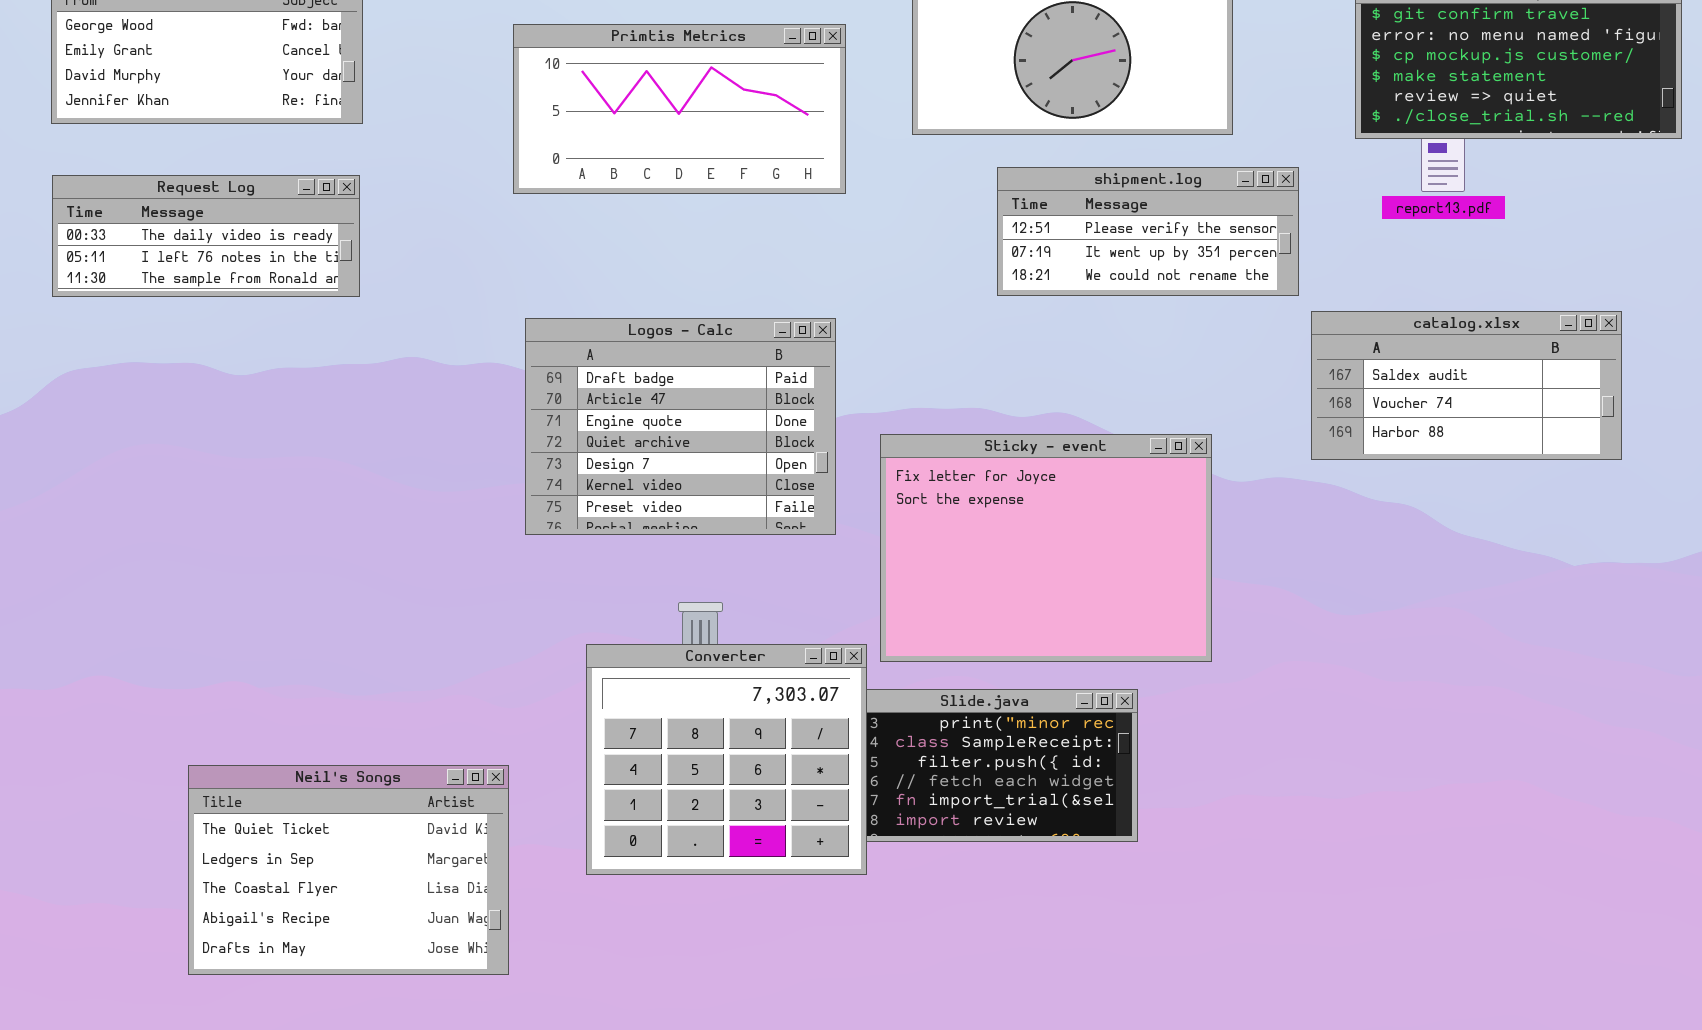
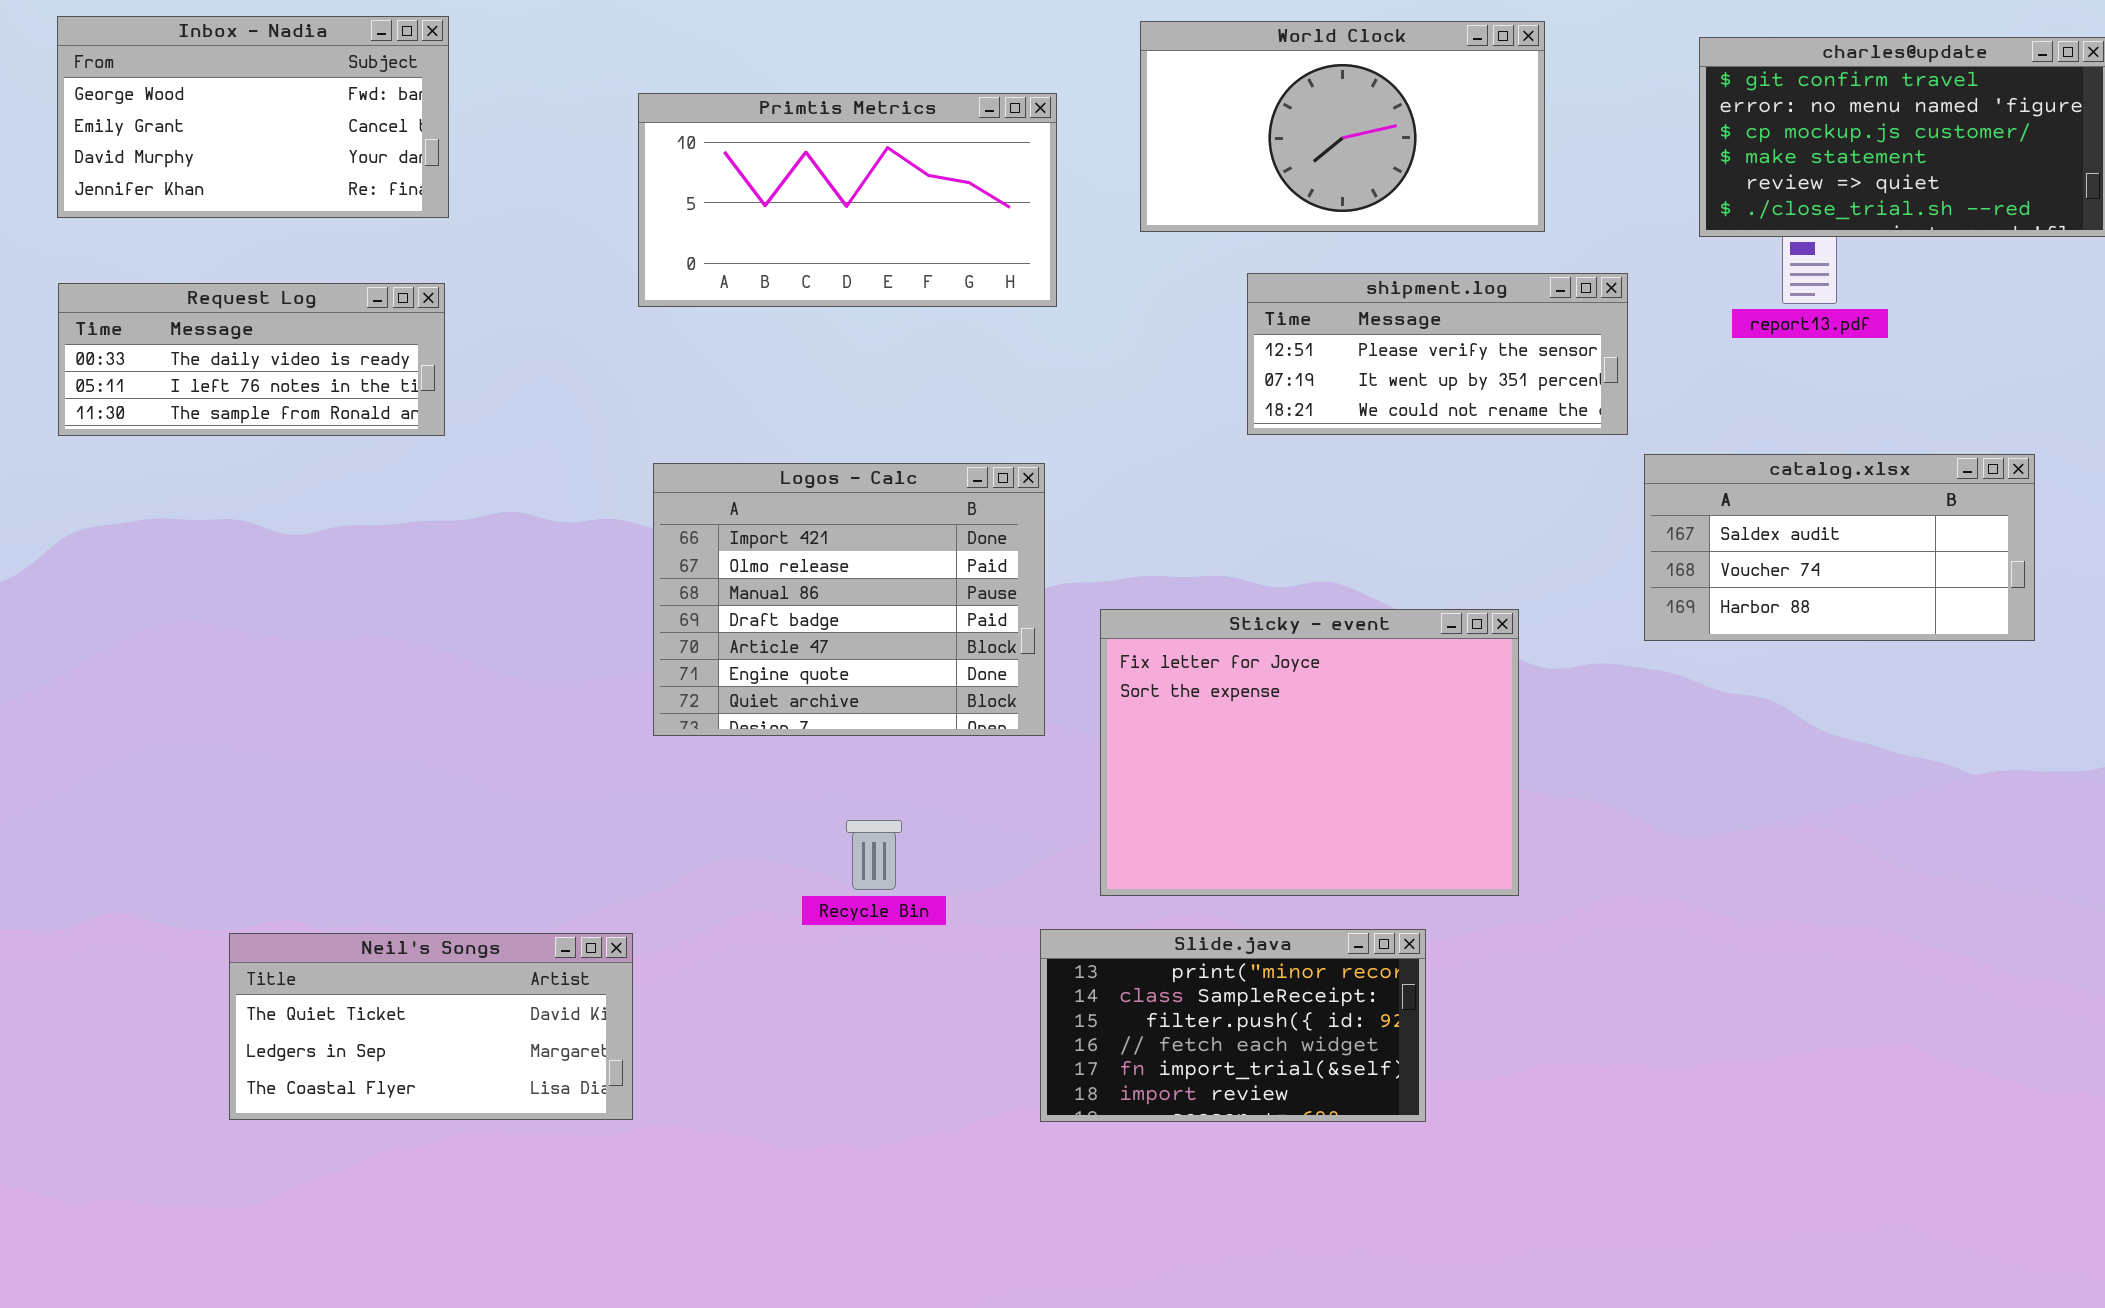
Logos - Calc: [525,318,836,535] -> [653,463,1045,736], scrolled up 3 rows
Converter: [586,644,867,875] -> none, closed
Neil's Songs: [188,765,509,975] -> [229,933,633,1120], moved, resized

